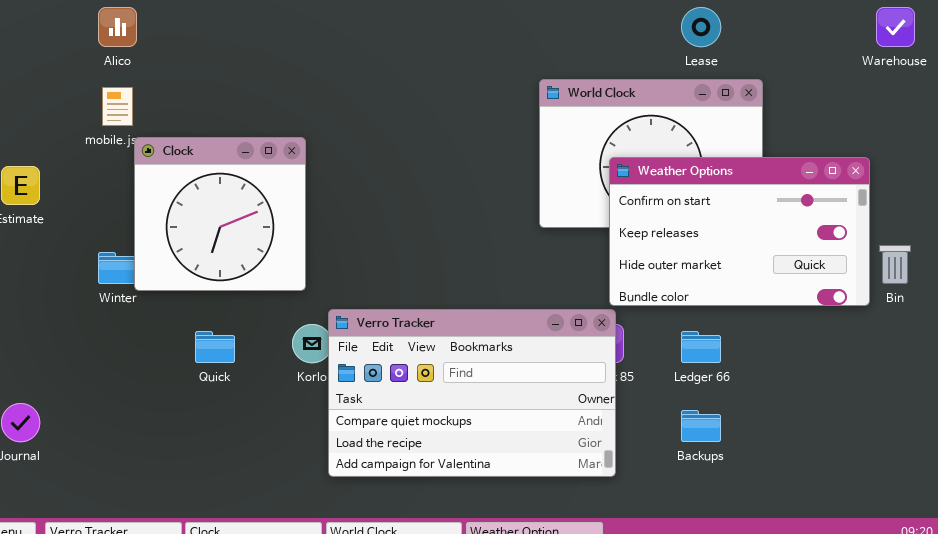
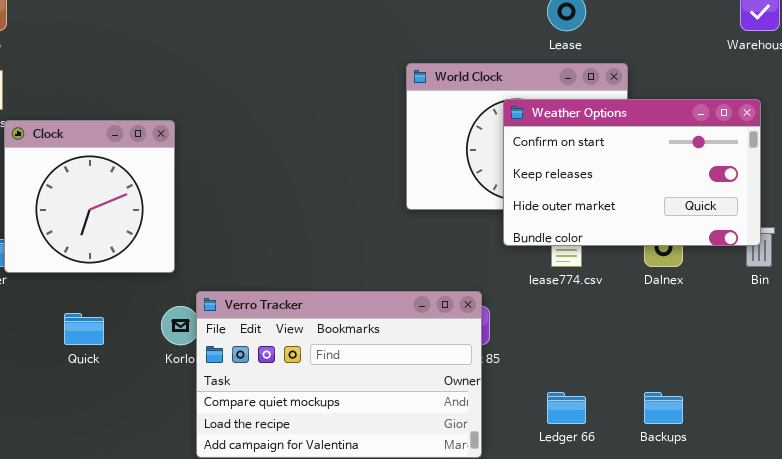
Weather Options: [609,157,870,306] -> [503,99,761,246], moved
Ledger 66: [681,331,721,363] -> [547,392,586,424], moved
Backups: [681,410,721,442] -> [644,392,683,424], moved

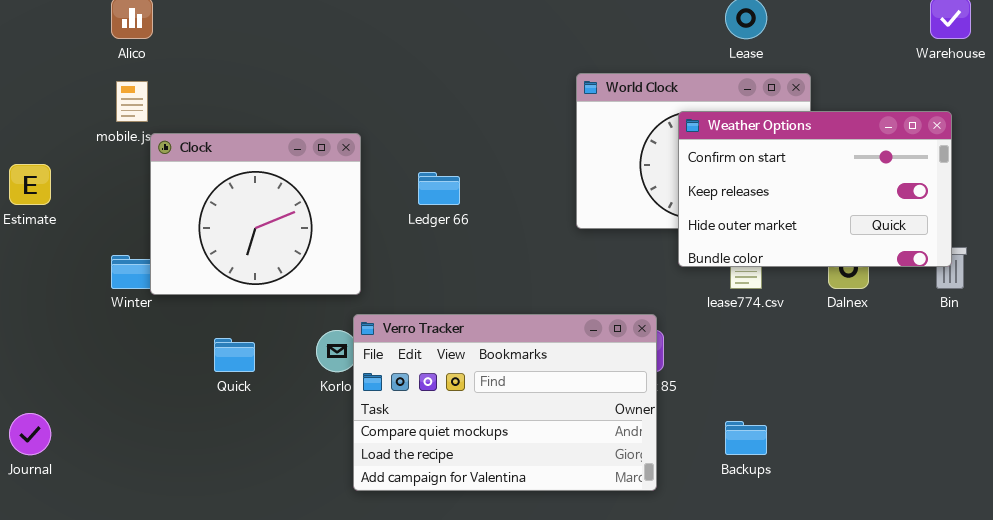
Clock: [4,120,175,273] -> [150,133,361,295], resized
Ledger 66: [547,392,586,424] -> [418,172,460,205], moved
Backups: [644,392,683,424] -> [725,421,767,455], moved

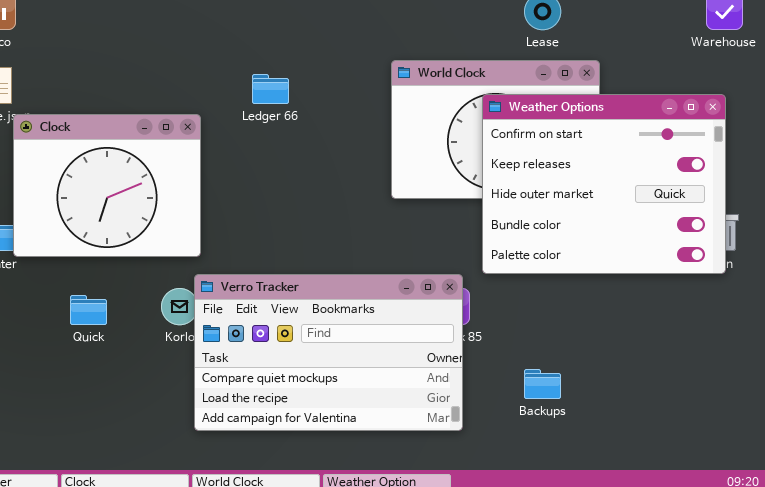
Weather Options: [678,111,952,267] -> [482,94,726,274], resized
Ledger 66: [418,172,460,205] -> [252,74,289,104], moved

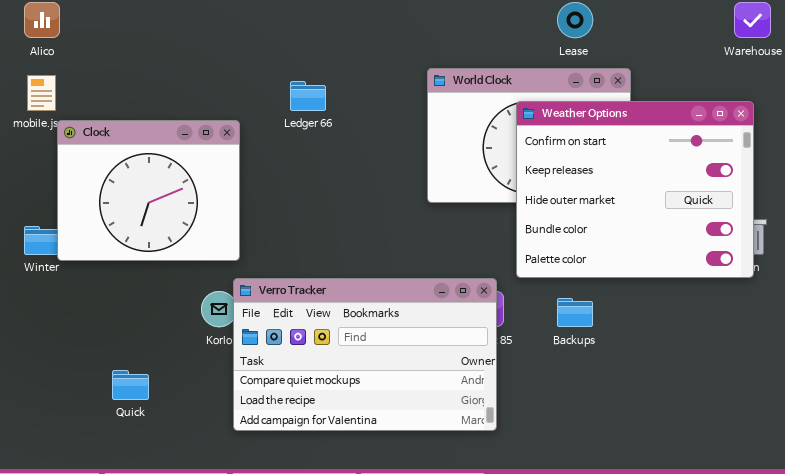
Quick: [70,295,107,325] -> [112,370,149,400], moved
Backups: [524,369,561,399] -> [557,298,593,327], moved

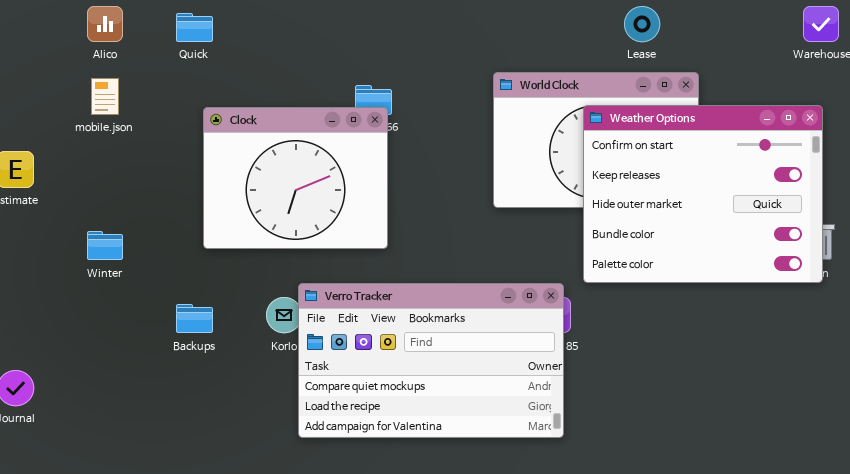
Clock: [57,120,240,261] -> [203,107,388,249], moved
Backups: [557,298,593,327] -> [176,304,213,333], moved
Quick: [112,370,149,400] -> [176,13,213,42], moved

